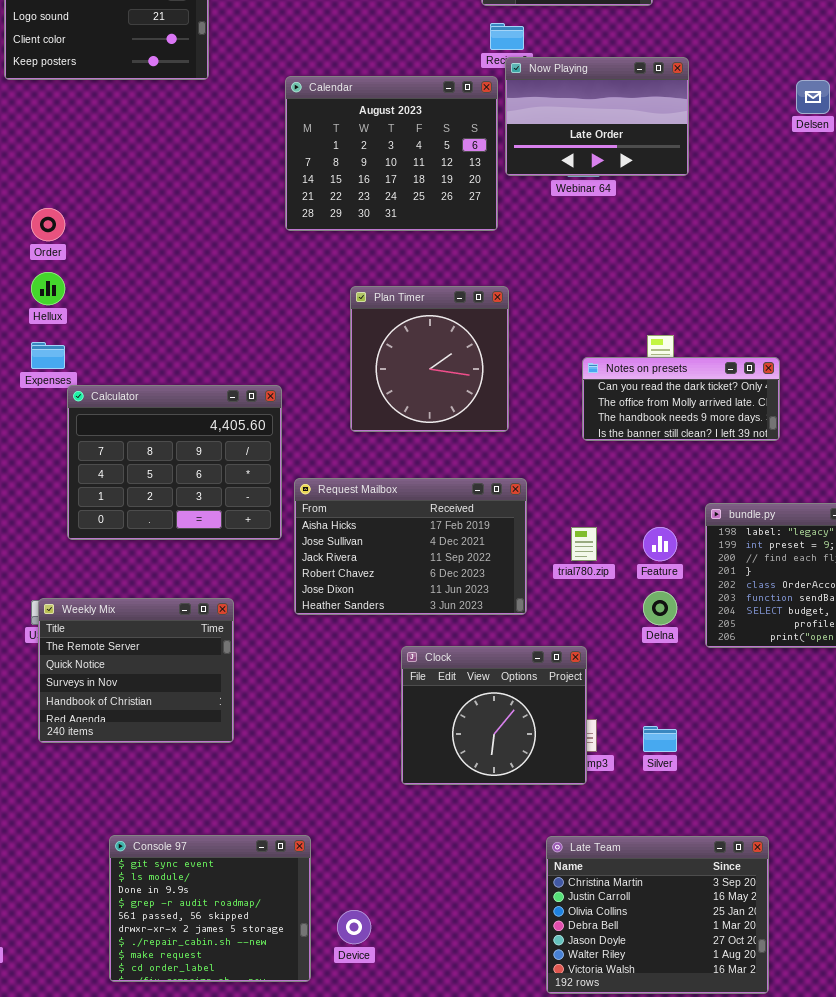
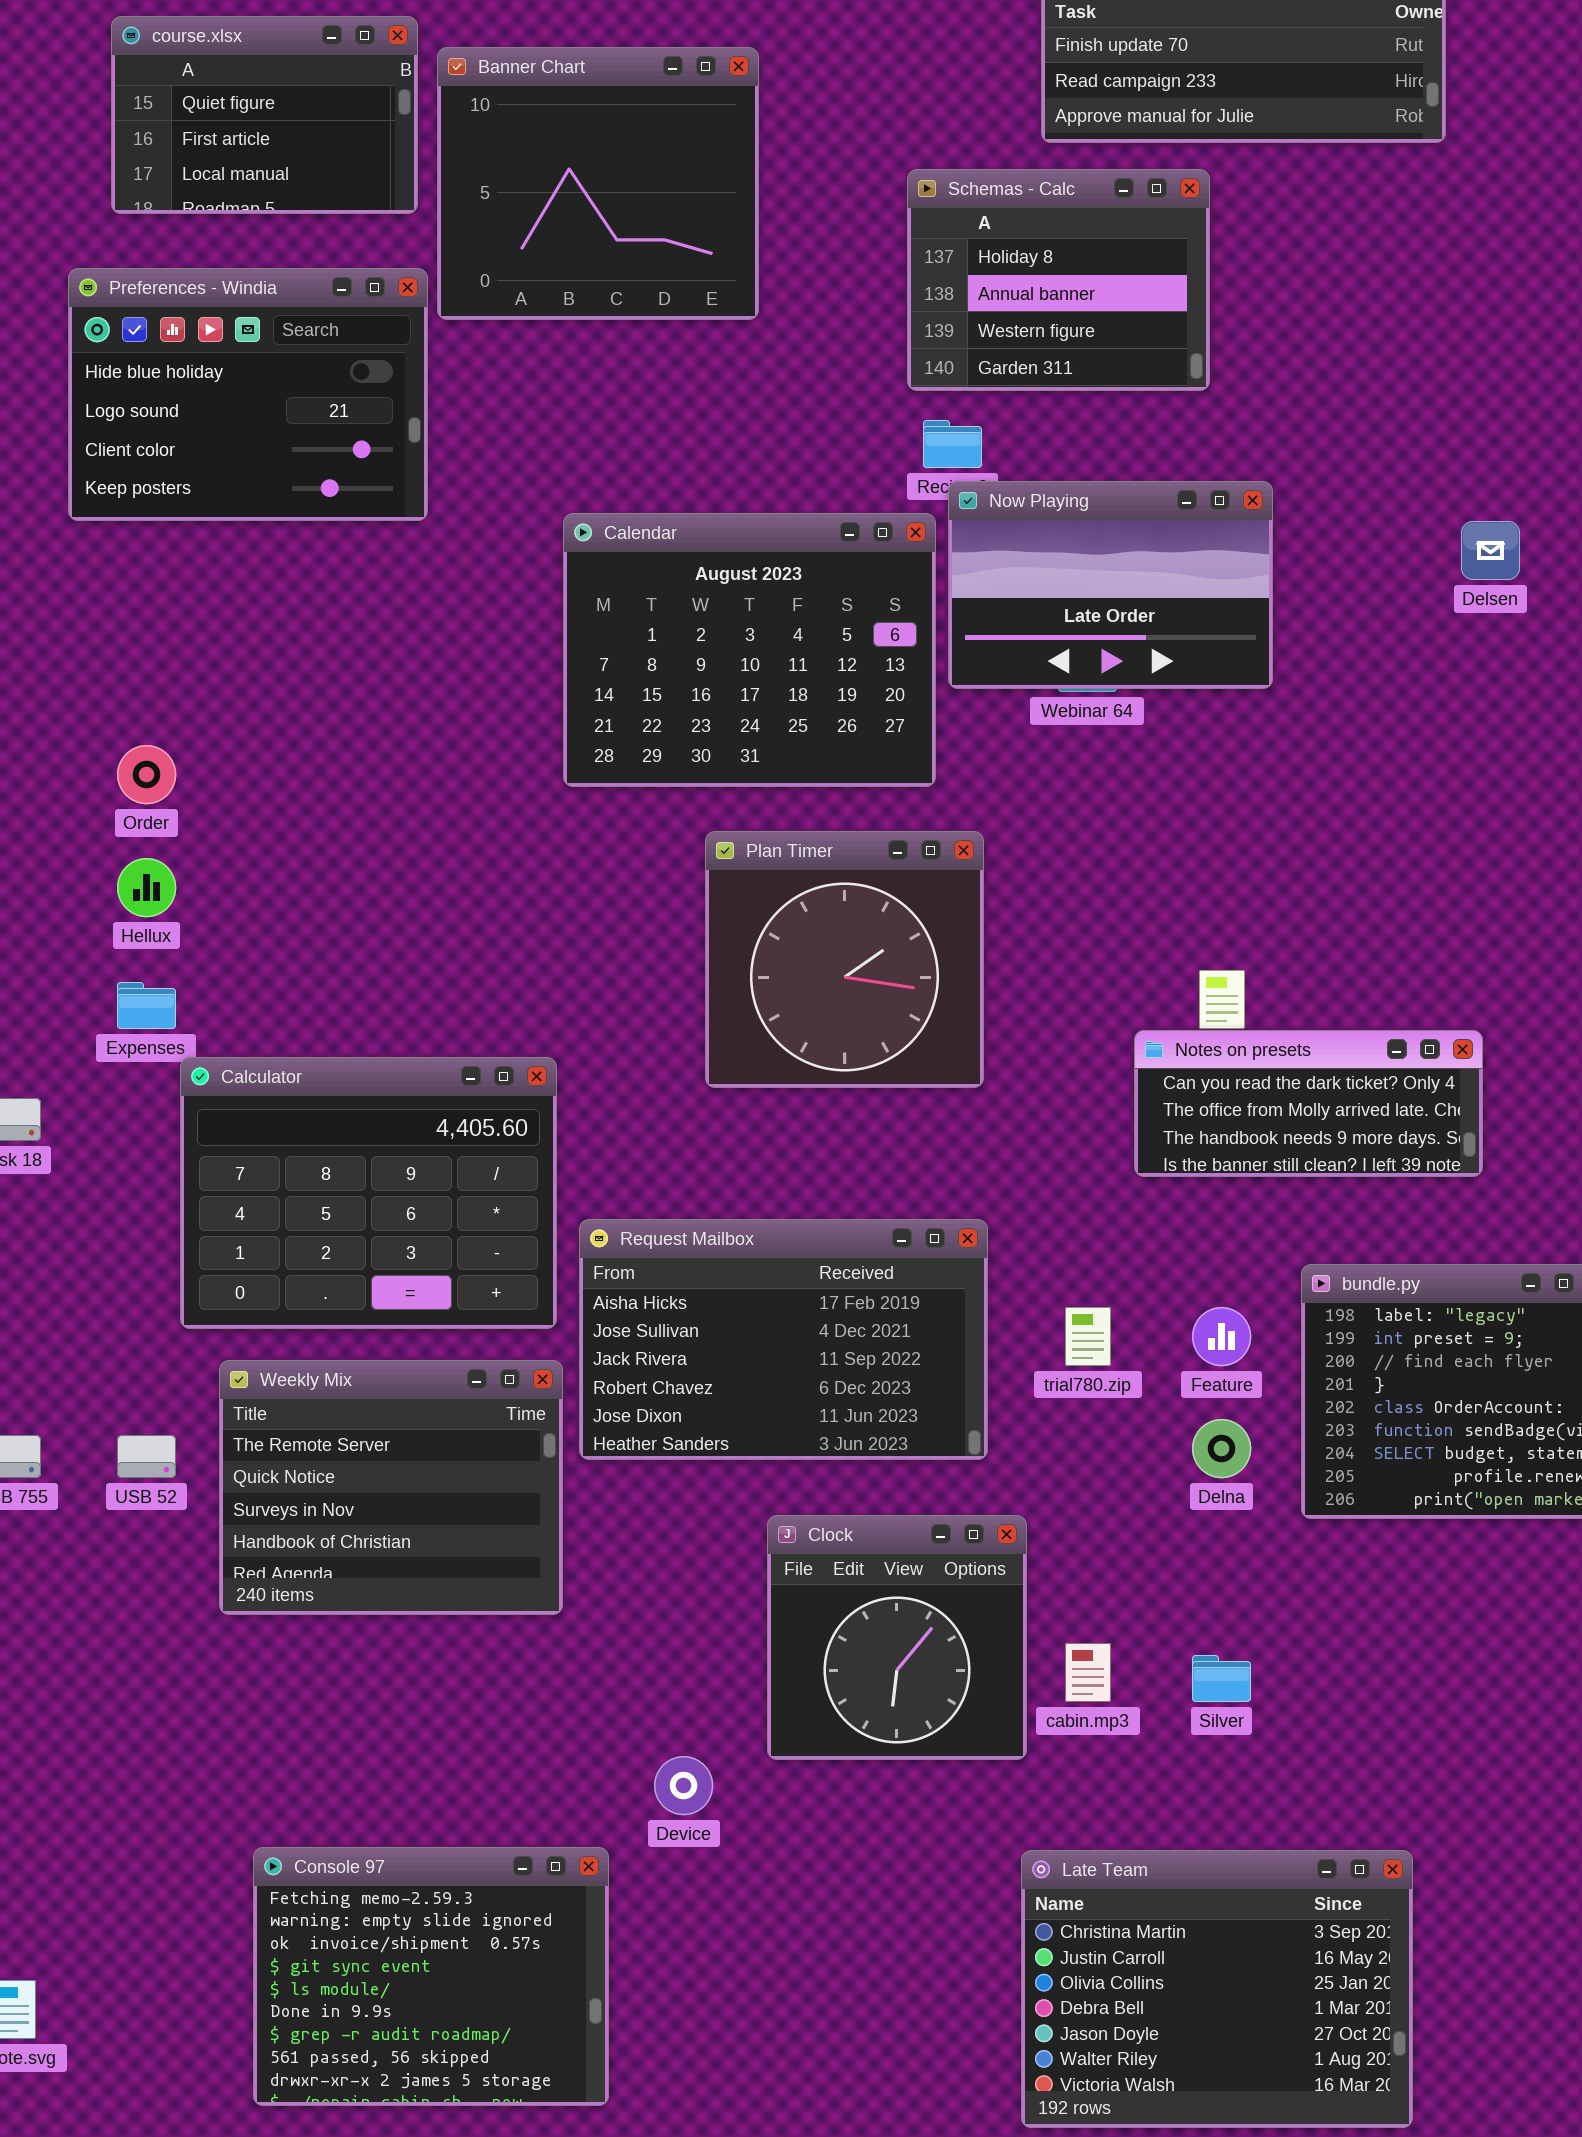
Plan Timer: [350,286,509,432] -> [705,831,984,1088], moved
Notes on presets: [582,357,780,441] -> [1134,1030,1483,1177], moved
Weekly Mix: [38,598,234,743] -> [219,1360,563,1615], moved
Clock: [401,646,587,785] -> [767,1515,1027,1760], resized
Console 97: [109,835,311,982] -> [253,1847,609,2106], scrolled up 3 rows
Device: [337,910,371,944] -> [654,1756,713,1815], moved

